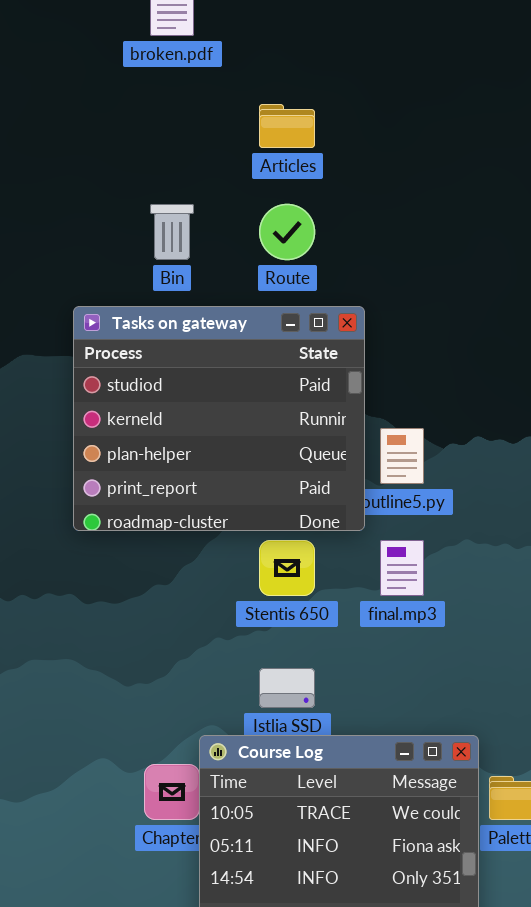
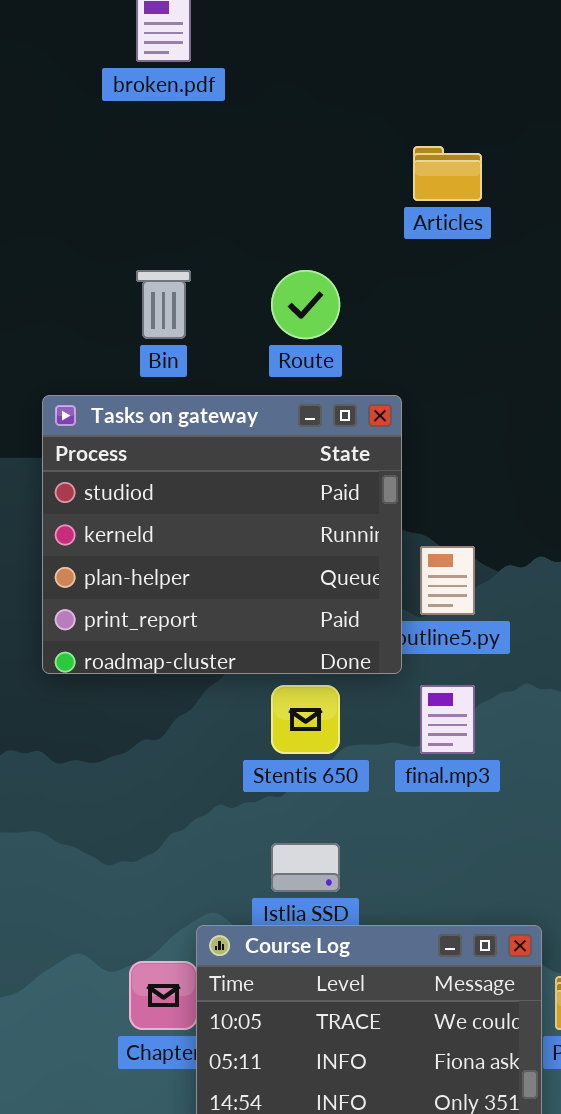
Articles: [259,104,315,148] -> [413,146,482,201], moved

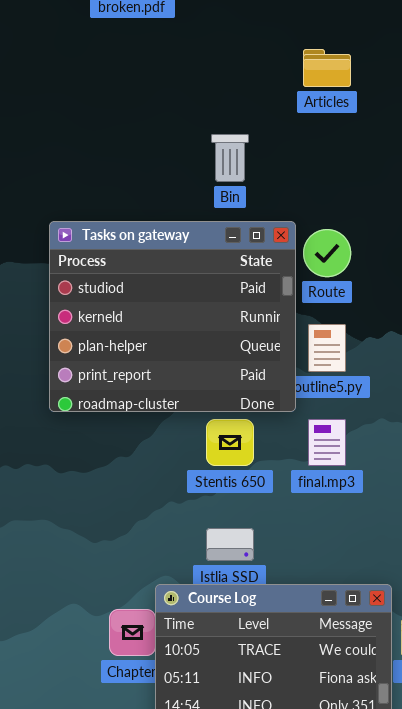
Bin: [136,270,191,339] -> [211,134,249,182], moved
Route: [271,270,340,339] -> [303,229,351,277], moved

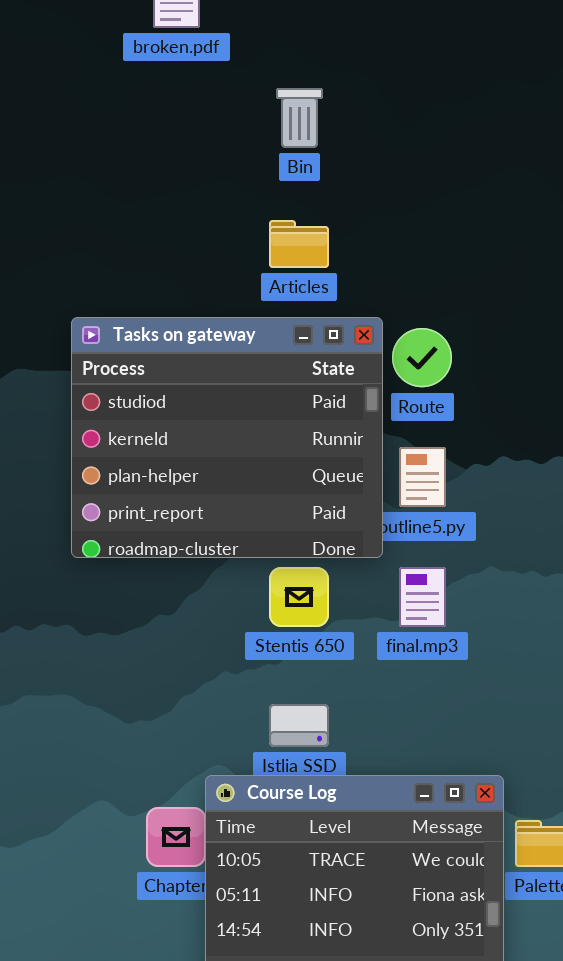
Articles: [303,49,351,87] -> [269,220,329,268], moved
Bin: [211,134,249,182] -> [276,88,323,148], moved

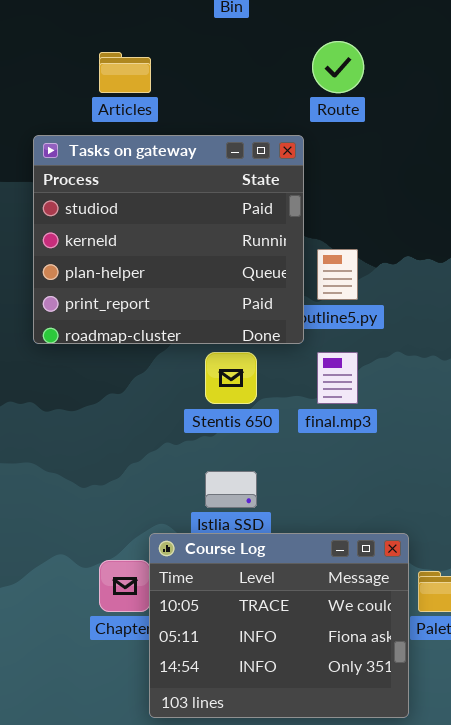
Articles: [269,220,329,268] -> [99,52,151,93], moved
Route: [392,328,452,387] -> [312,41,364,93], moved

